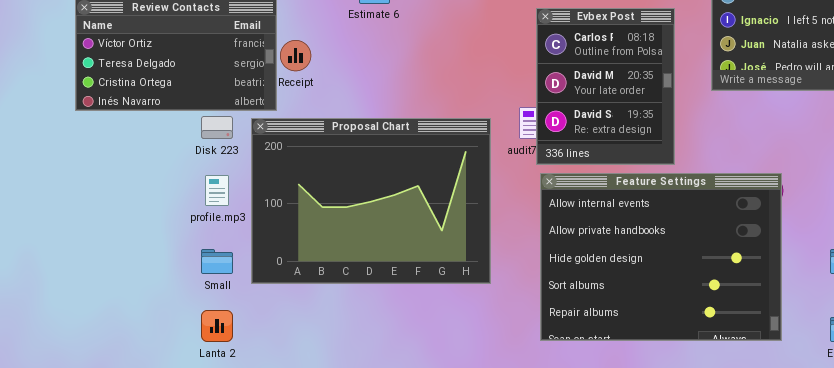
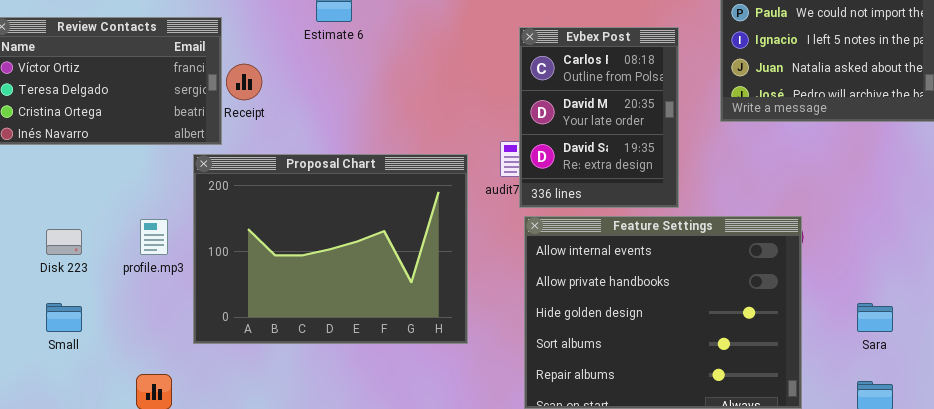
Disk 223: [201,116,233,139] -> [46,229,82,255], moved
Small: [201,249,233,274] -> [46,303,82,332], moved

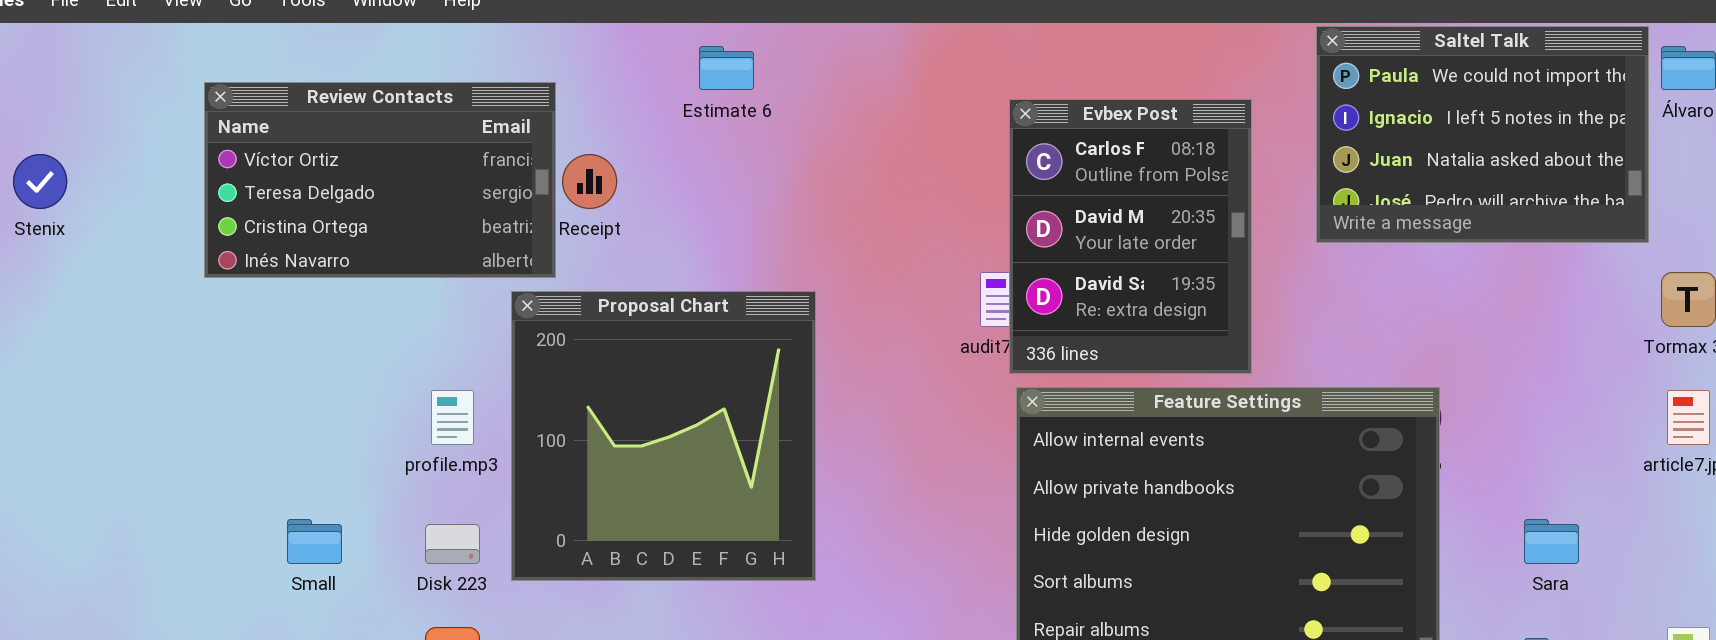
Proposal Chart: [193,154,468,344] -> [511,291,816,581], resized
Disk 223: [46,229,82,255] -> [425,524,480,564], moved

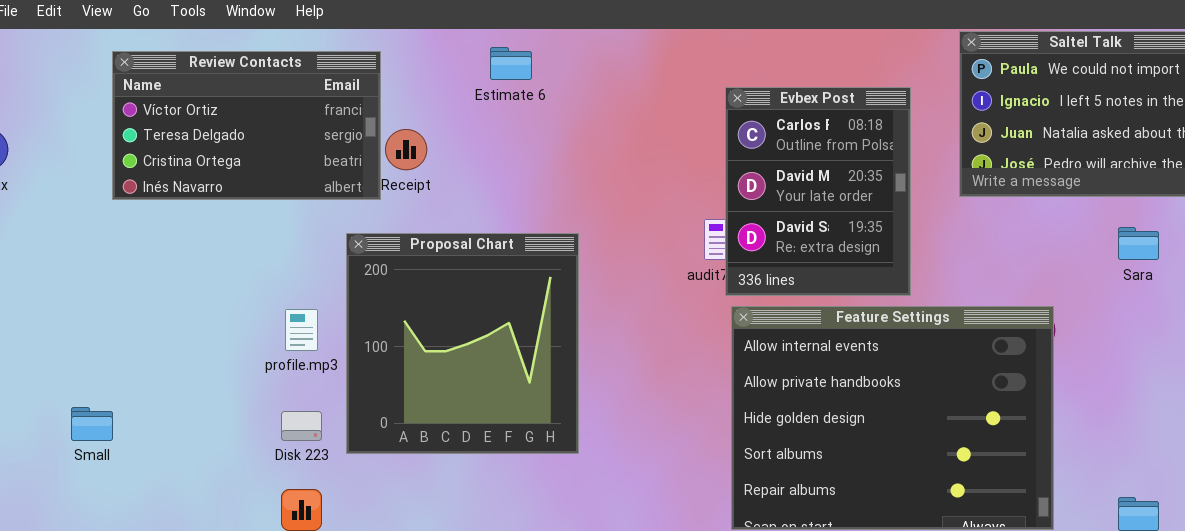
Review Contacts: [204,82,556,278] -> [112,51,381,200], moved
Small: [287,519,342,564] -> [71,407,113,441], moved
Sara: [1524,519,1579,564] -> [1118,227,1159,260], moved

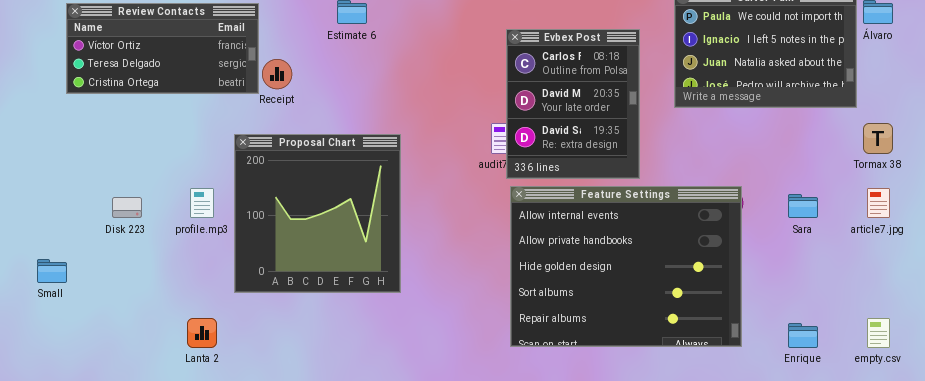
Review Contacts: [112,51,381,200] -> [66,3,259,94], resized
Sara: [1118,227,1159,260] -> [788,194,818,218], moved
Disk 223: [281,411,322,441] -> [112,197,142,218], moved

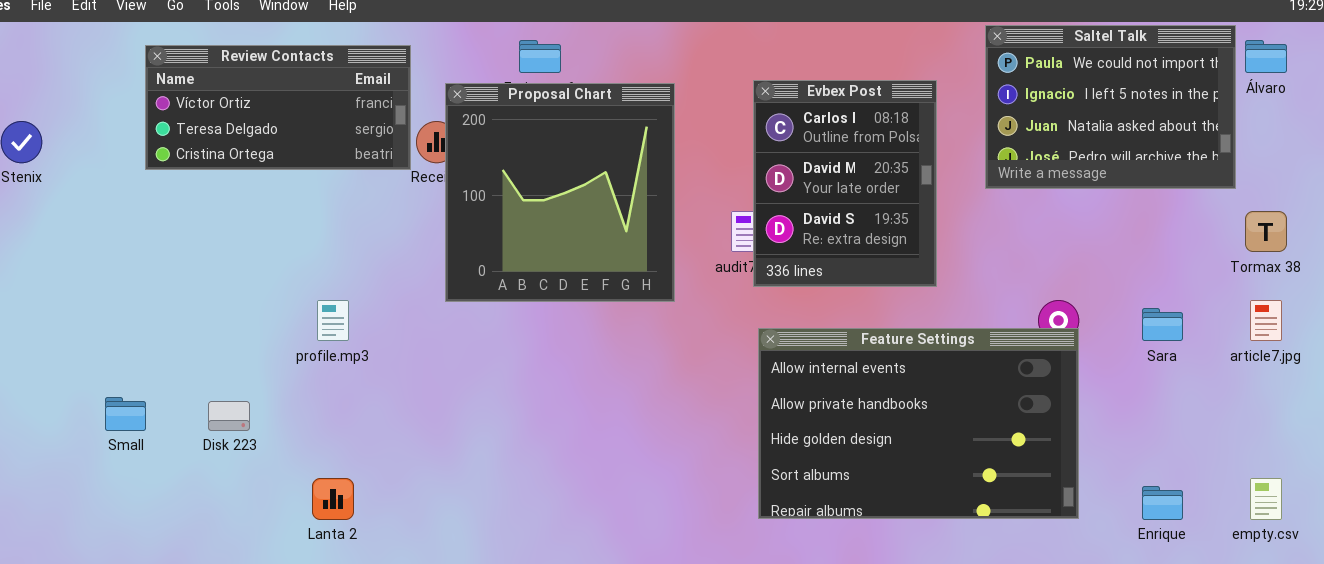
Proposal Chart: [234,134,401,293] -> [445,83,675,302], moved
Feature Settings: [510,186,742,347] -> [758,328,1079,519], resized
Disk 223: [112,197,142,218] -> [208,401,250,431], moved

